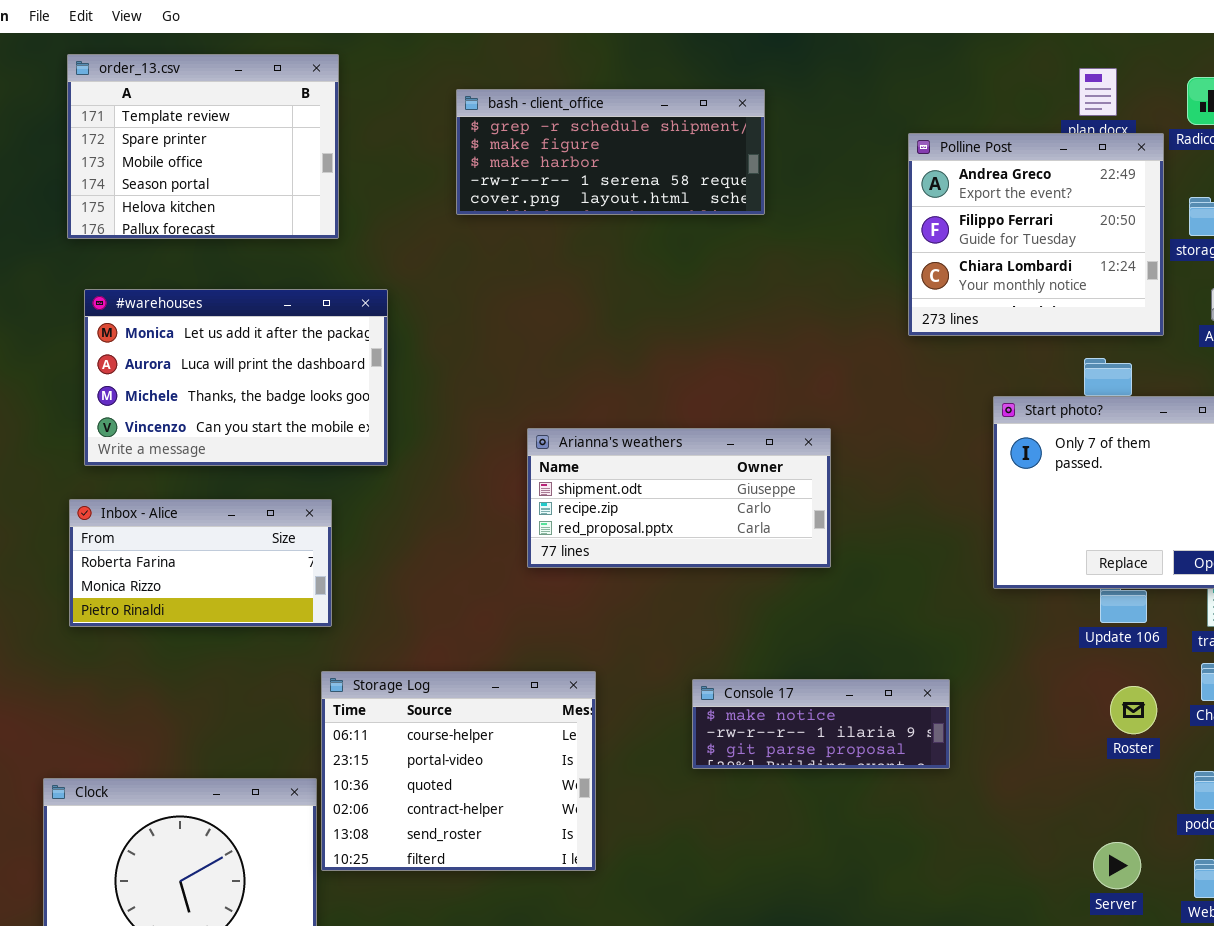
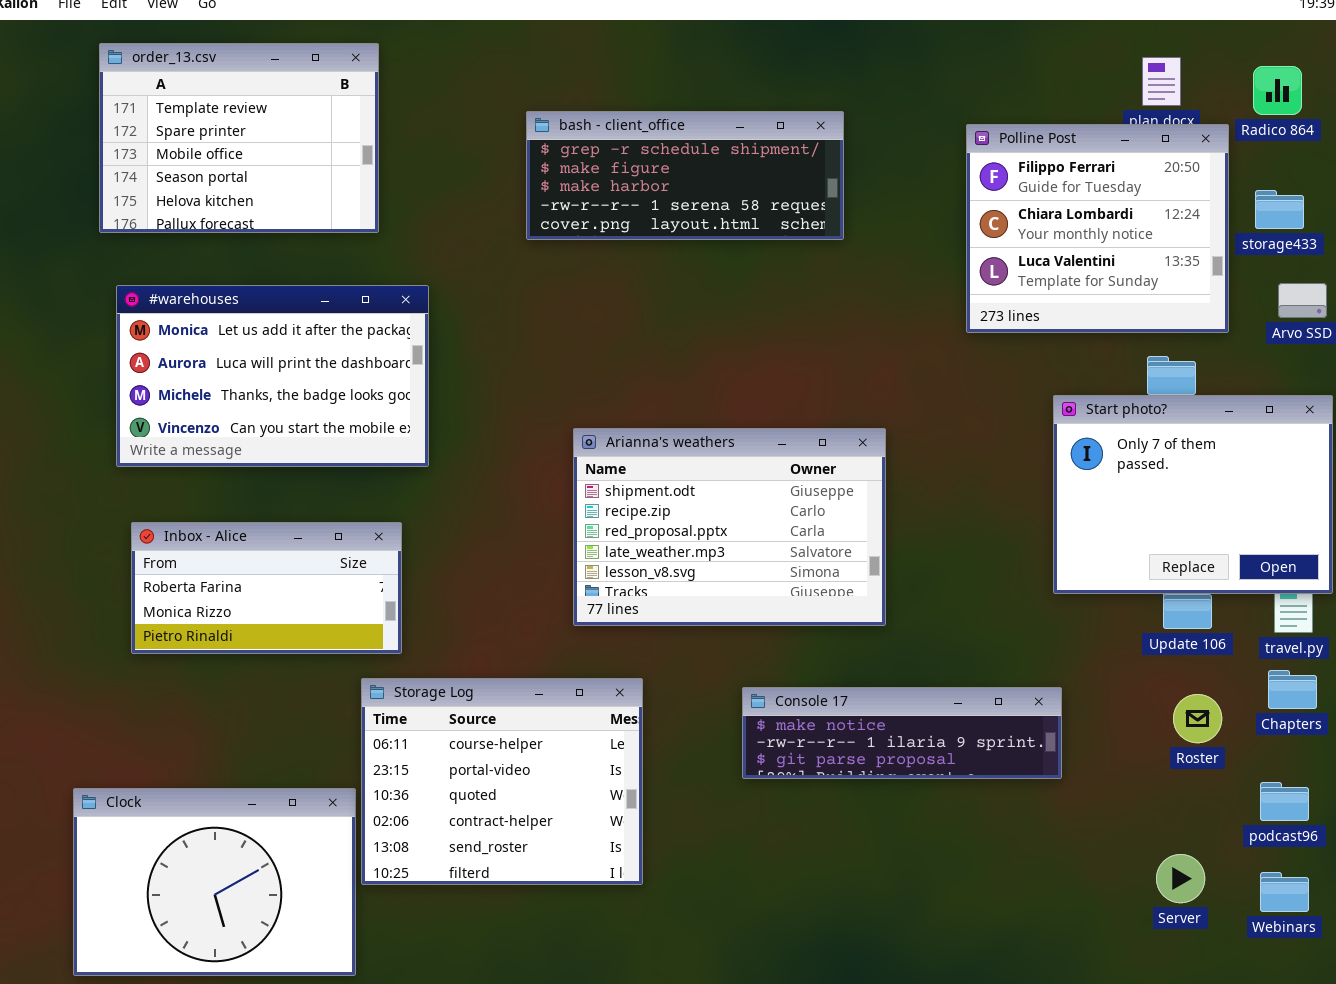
bash - client_office: [456,89,765,215] -> [526,111,844,240], moved
Polline Post: [908,133,1164,336] -> [966,124,1229,333], scrolled down 1 row
Arianna's weathers: [527,428,831,568] -> [573,428,886,626], resized
Inbox - Alice: [69,499,332,627] -> [131,522,402,654], moved
Console 17: [692,679,950,769] -> [742,687,1062,779], resized

